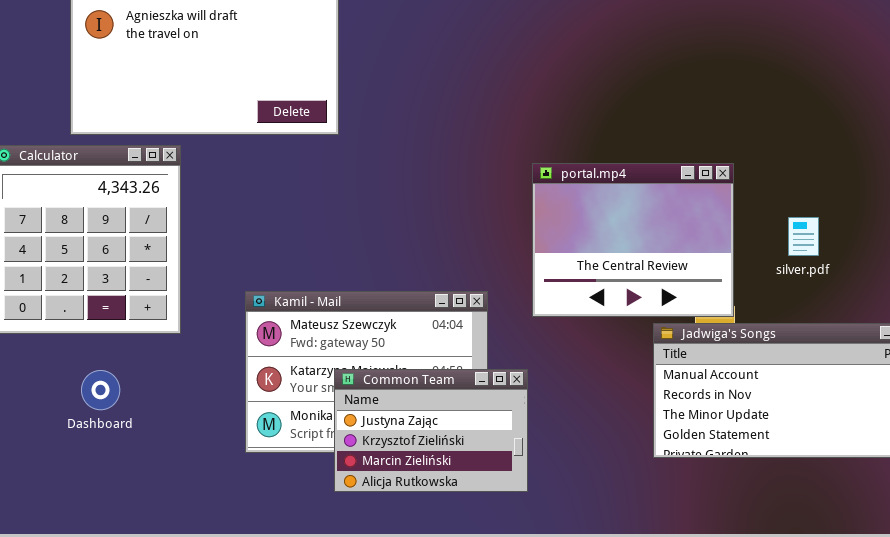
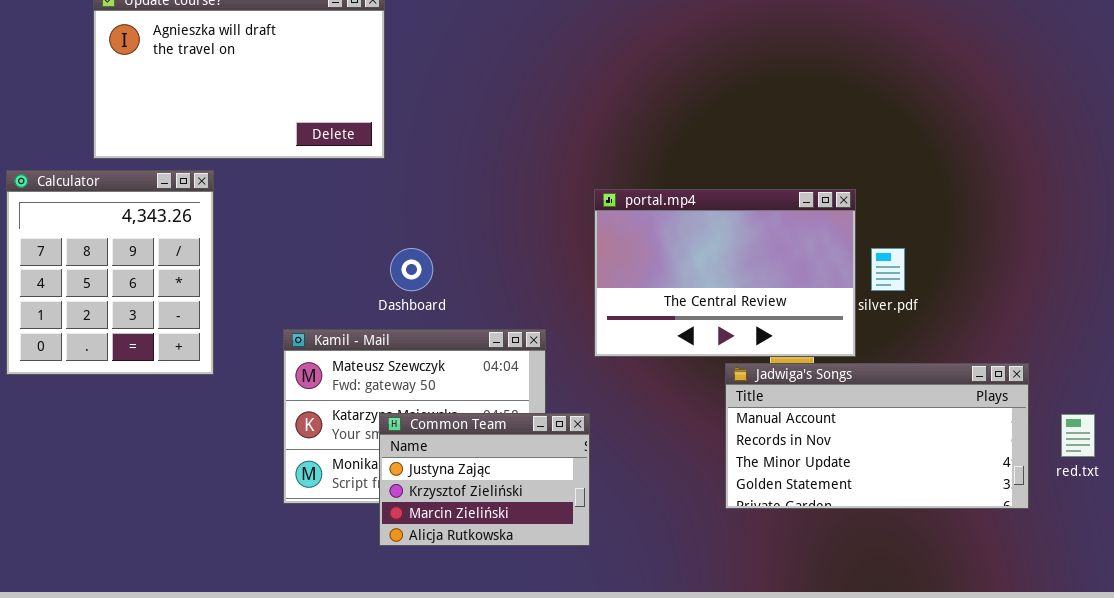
portal.mp4: [532,163,734,317] -> [594,189,856,357], resized
Dashboard: [81,370,120,410] -> [390,248,433,291], moved

